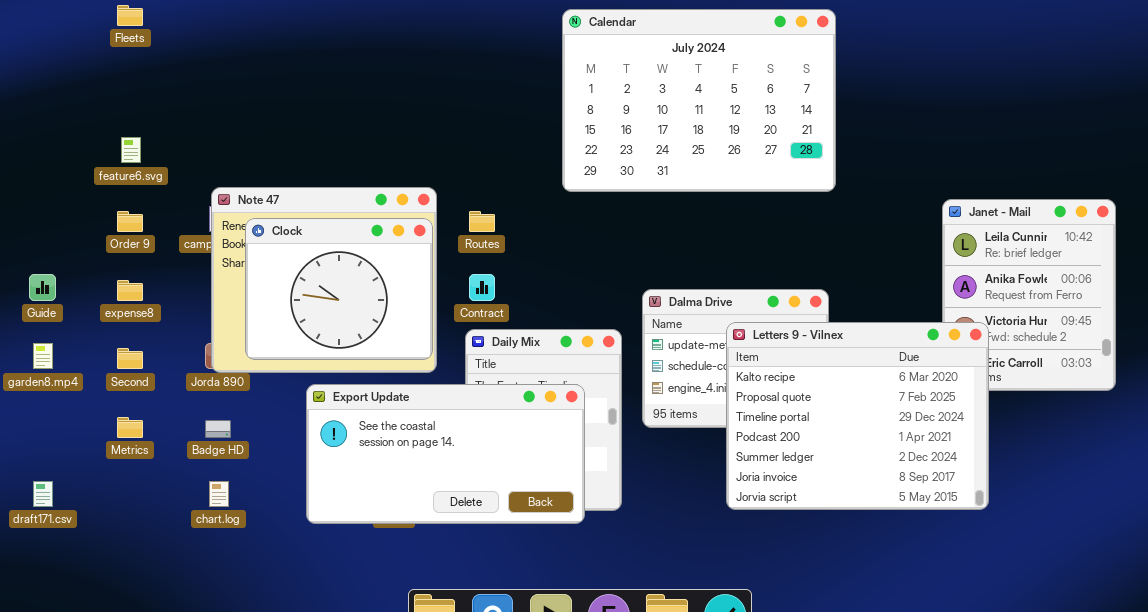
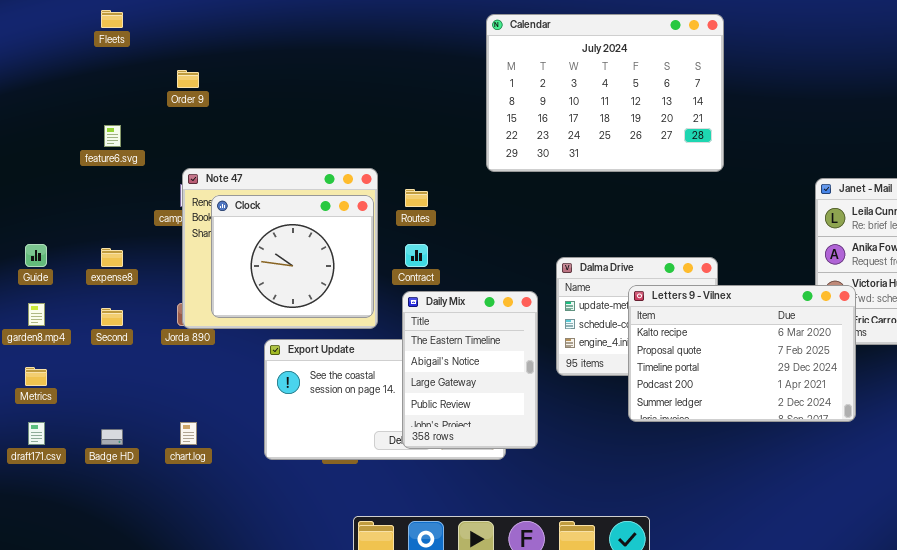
Order 9: [117,211,143,232] -> [177,70,199,88], moved
Letters 9 - Vilnex: [726,322,989,510] -> [628,285,856,422], resized
Daily Mix: [465,329,622,511] -> [402,291,538,449], raised
Metrics: [117,417,143,438] -> [25,367,47,386], moved
Badge HD: [205,420,231,438] -> [101,429,123,445], moved

